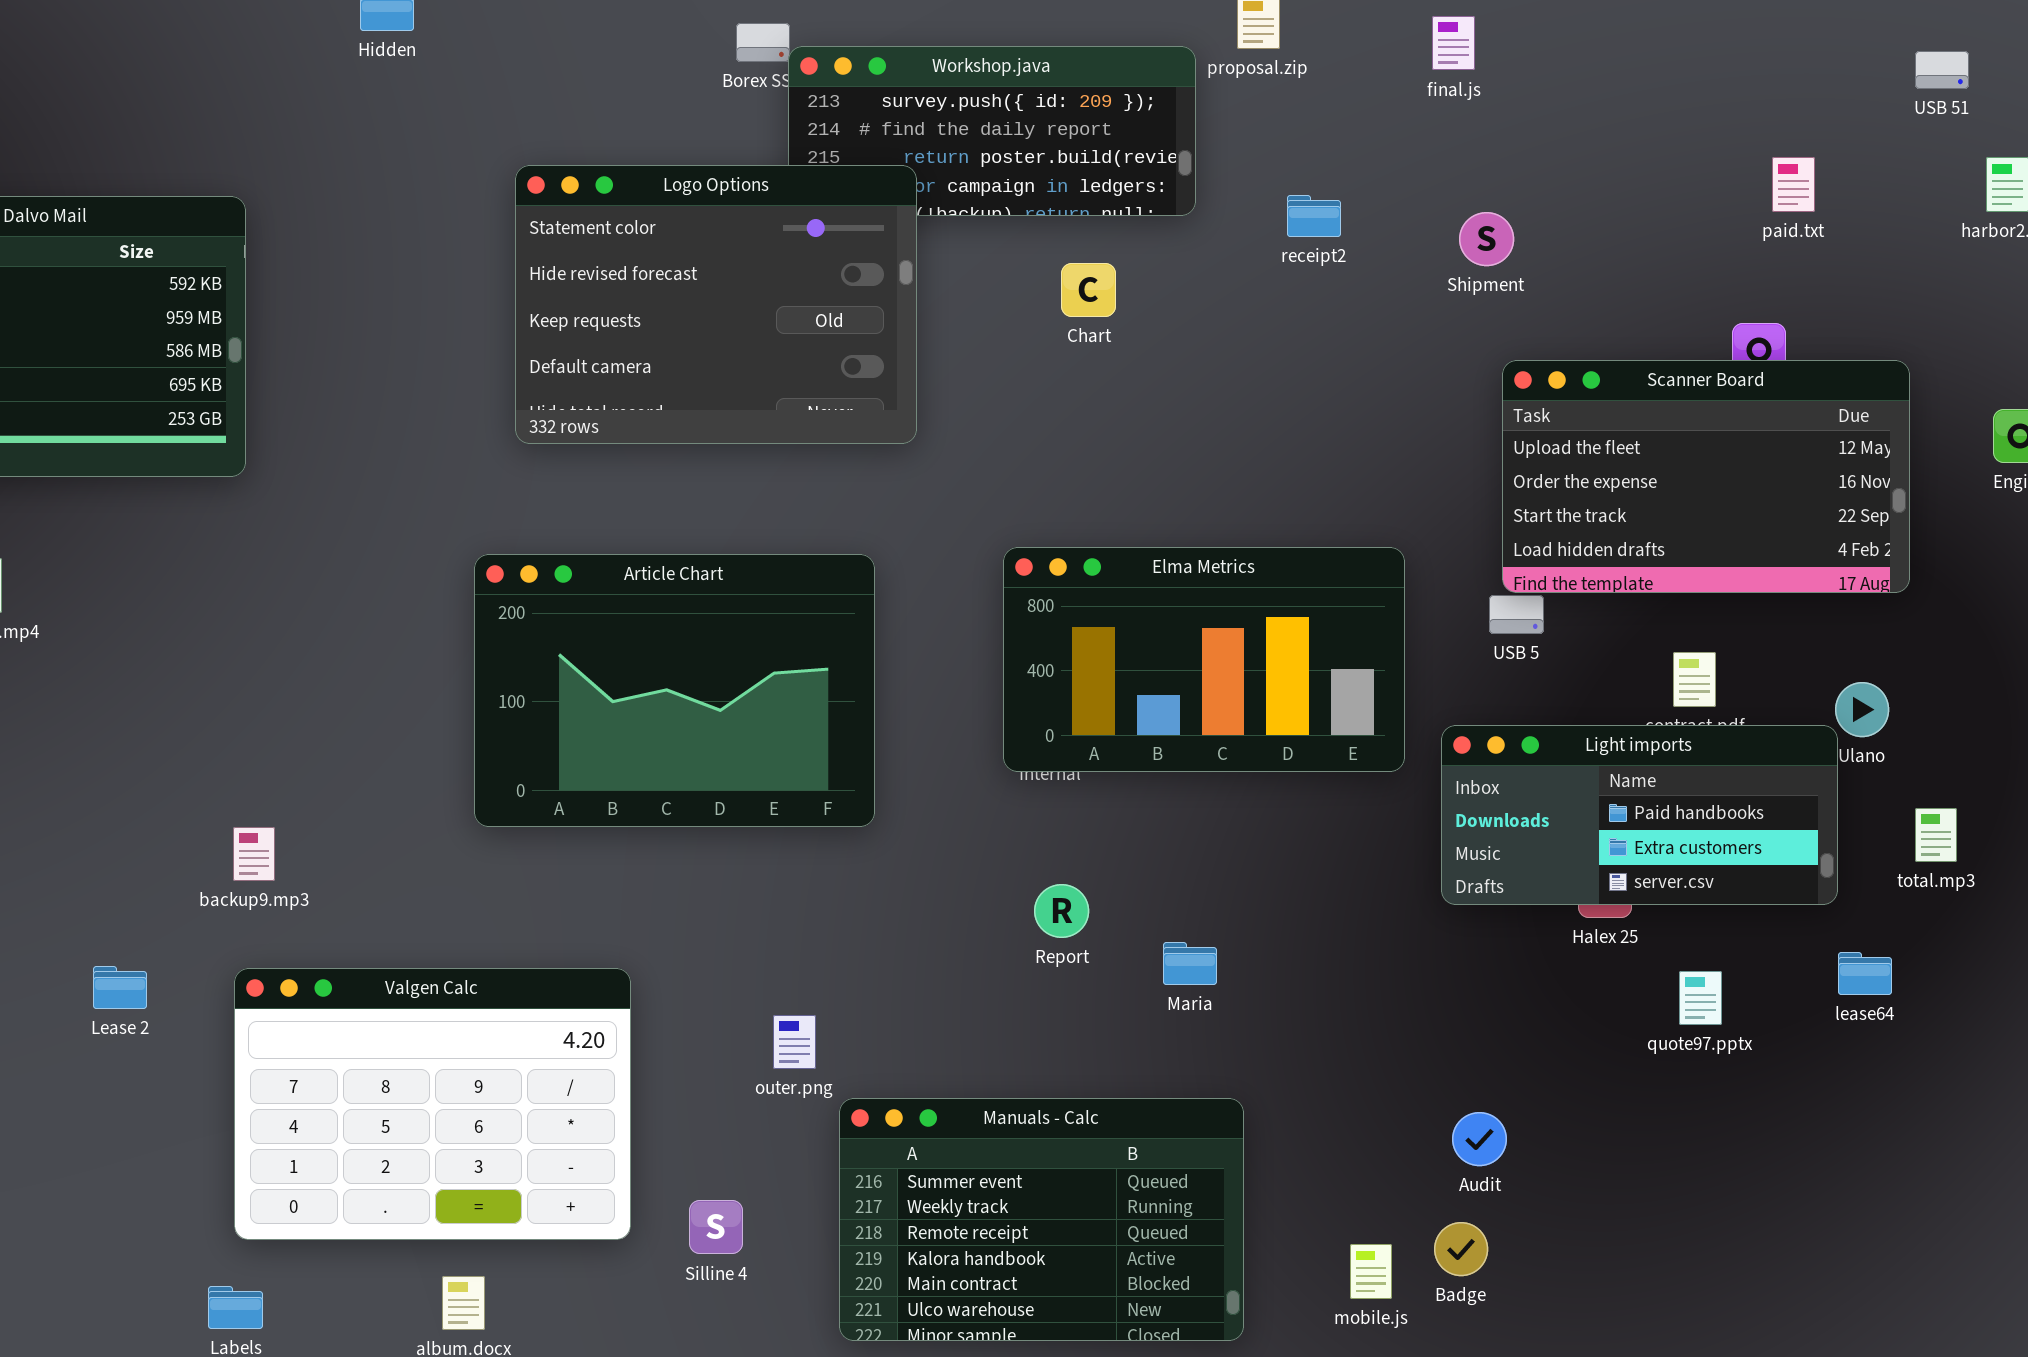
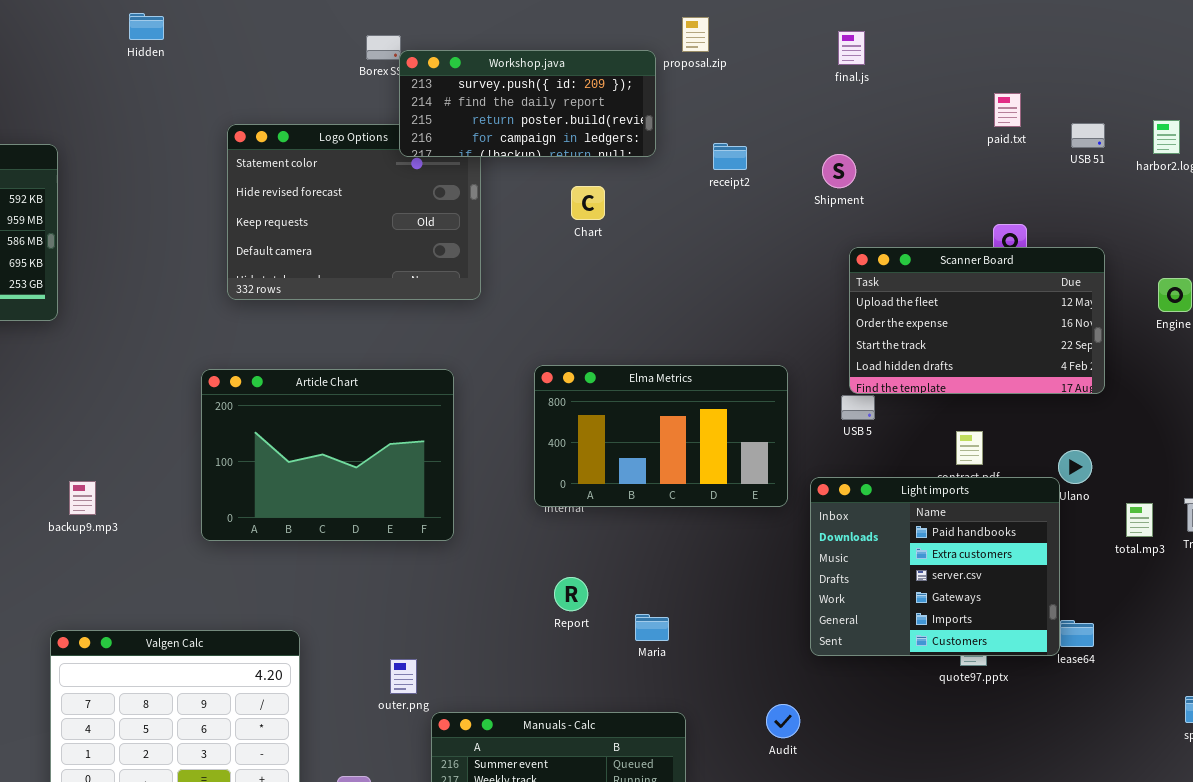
final.js: [1432,16,1475,70] -> [838,31,865,65], moved
Workshop.java: [788,46,1196,216] -> [399,50,656,157], raised
USB 51: [1915,51,1969,89] -> [1071,123,1105,148], moved
paid.txt: [1772,157,1815,212] -> [994,93,1021,127], moved
Light imports: [1441,725,1838,905] -> [810,477,1060,656], resized
total.mp3: [1915,808,1957,862] -> [1126,503,1153,537], moved
backup9.mp3: [233,827,275,881] -> [69,481,96,515], moved
Audit: [1452,1112,1507,1166] -> [766,704,800,738], moved

